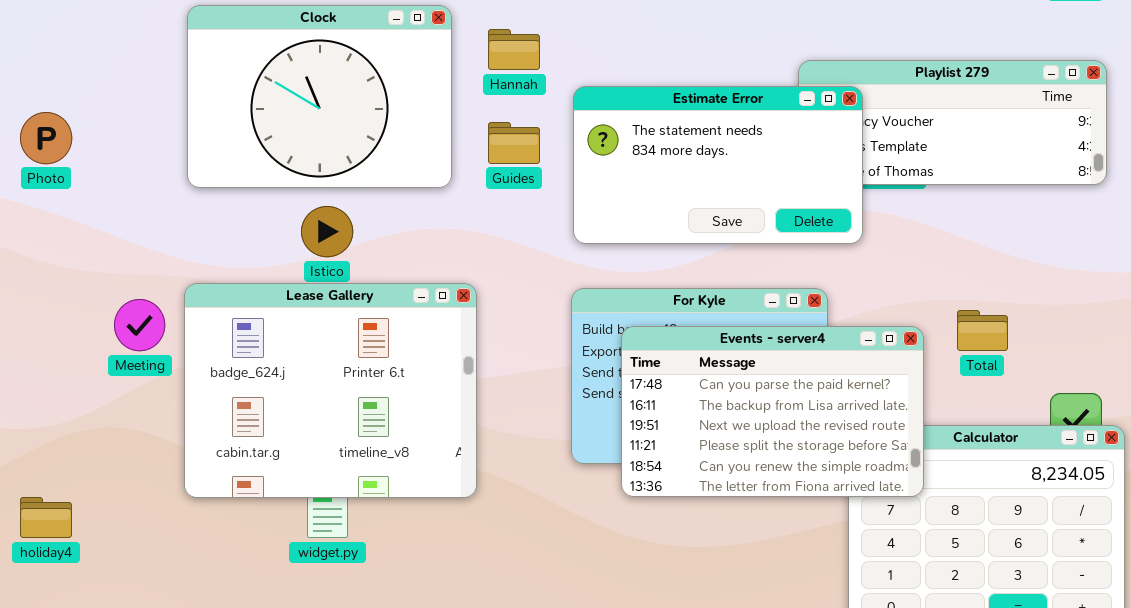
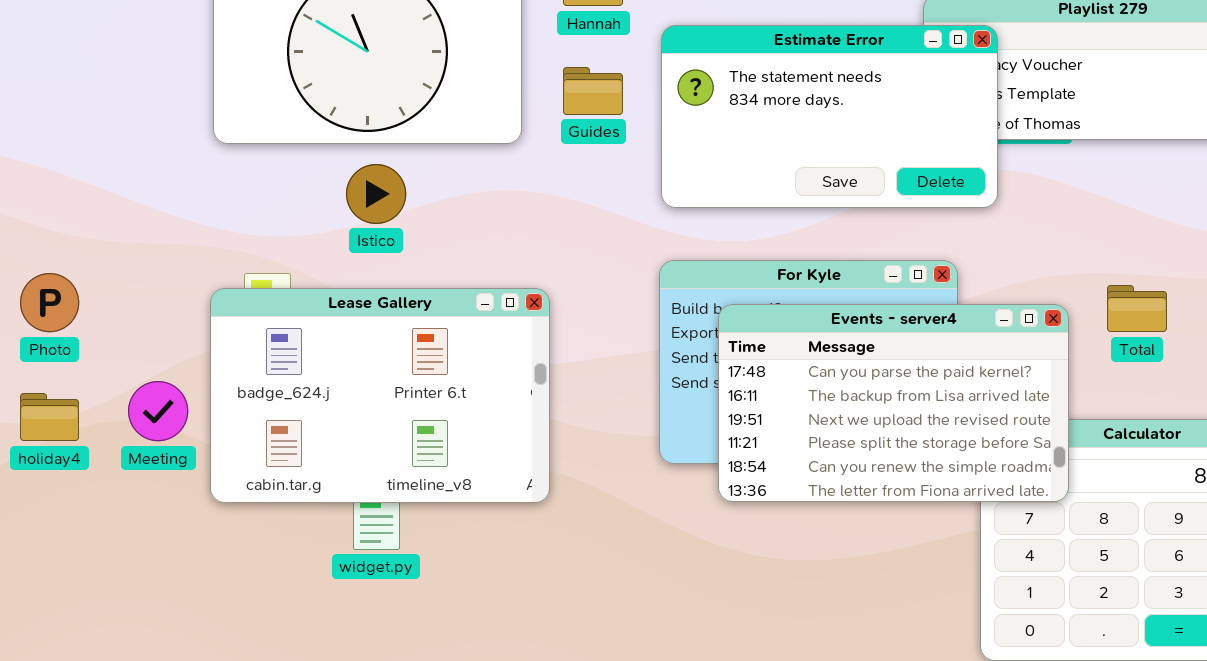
Photo: [20,112,72,164] -> [20,273,79,332], moved
Lease Gallery: [184,283,477,498] -> [210,288,550,503], resized
Meeting: [114,299,165,351] -> [128,381,188,441], moved
holiday4: [20,497,72,538] -> [20,393,79,441], moved

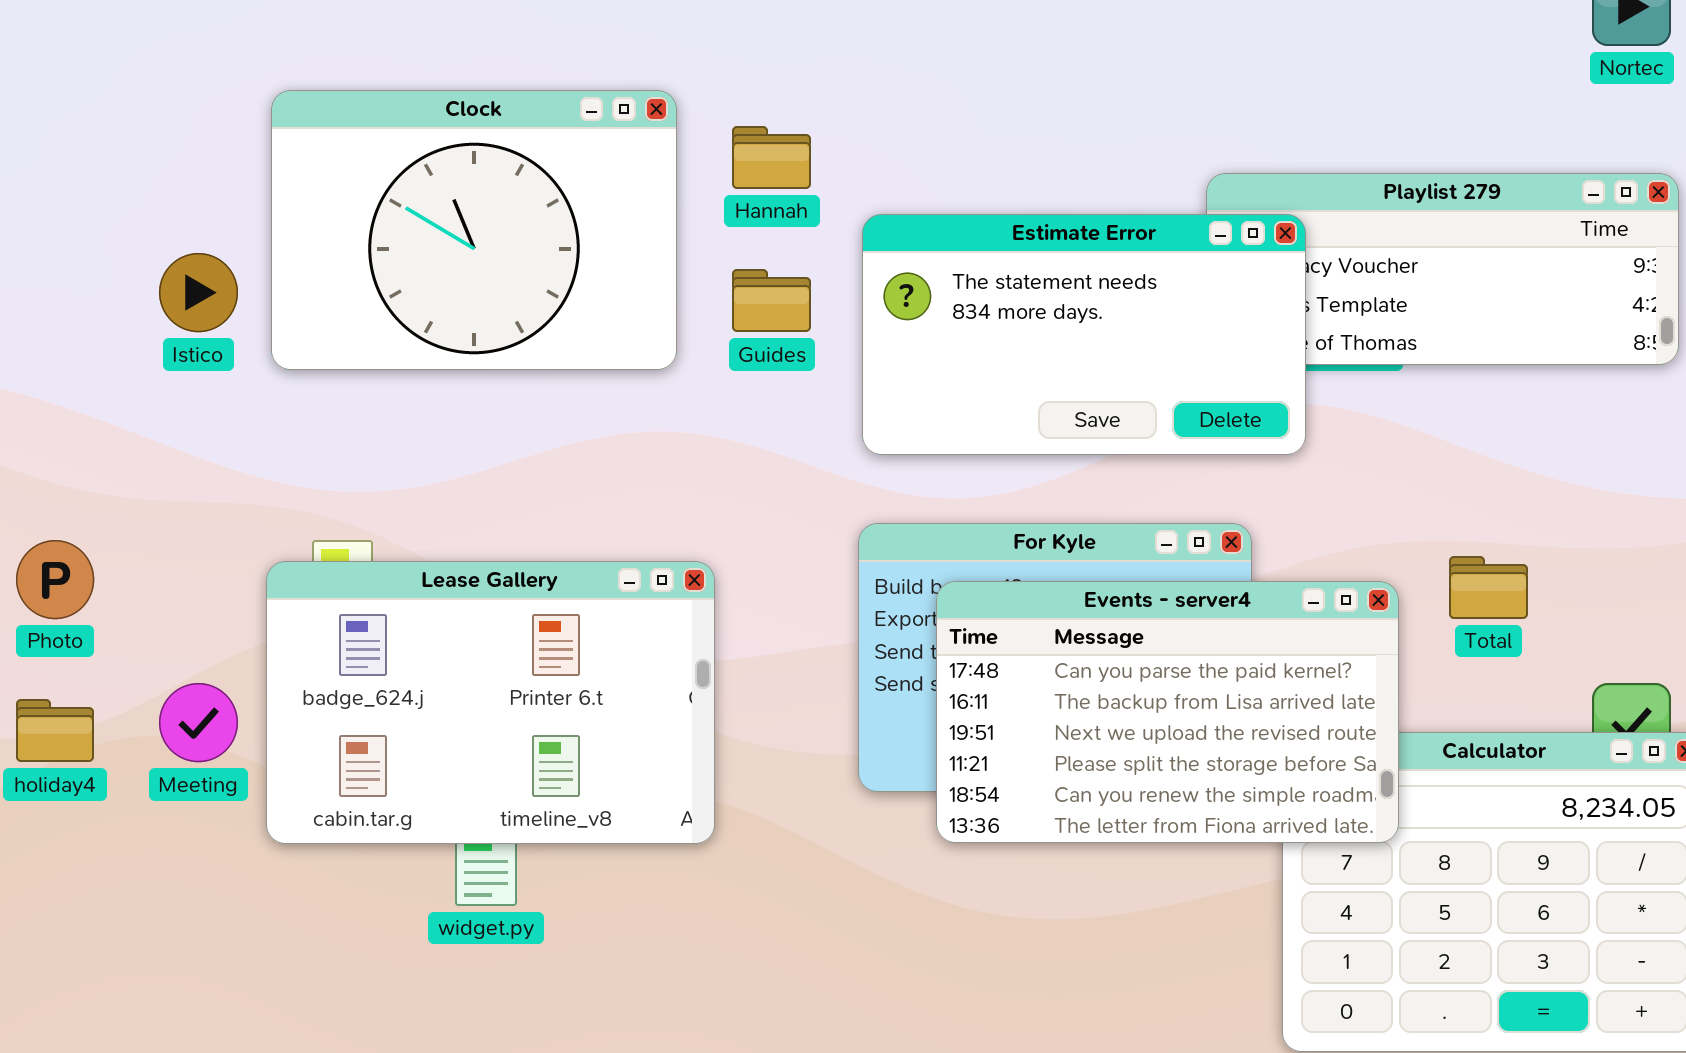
Istico: [346,164,406,224] -> [159,253,238,332], moved

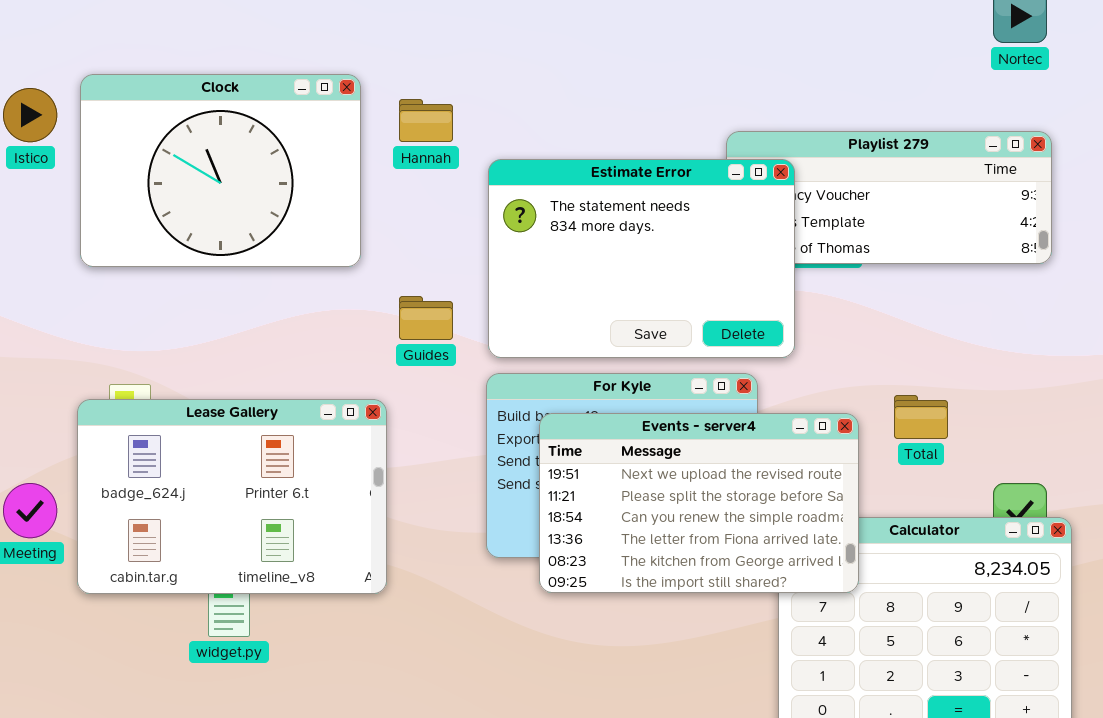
Estimate Error: [862,214,1306,455] -> [488,159,795,358], resized
Istico: [159,253,238,332] -> [3,88,57,142], moved
Guides: [732,269,811,332] -> [399,296,453,340], moved
Events - server4: [936,581,1399,843] -> [539,413,859,593], scrolled down 2 rows

